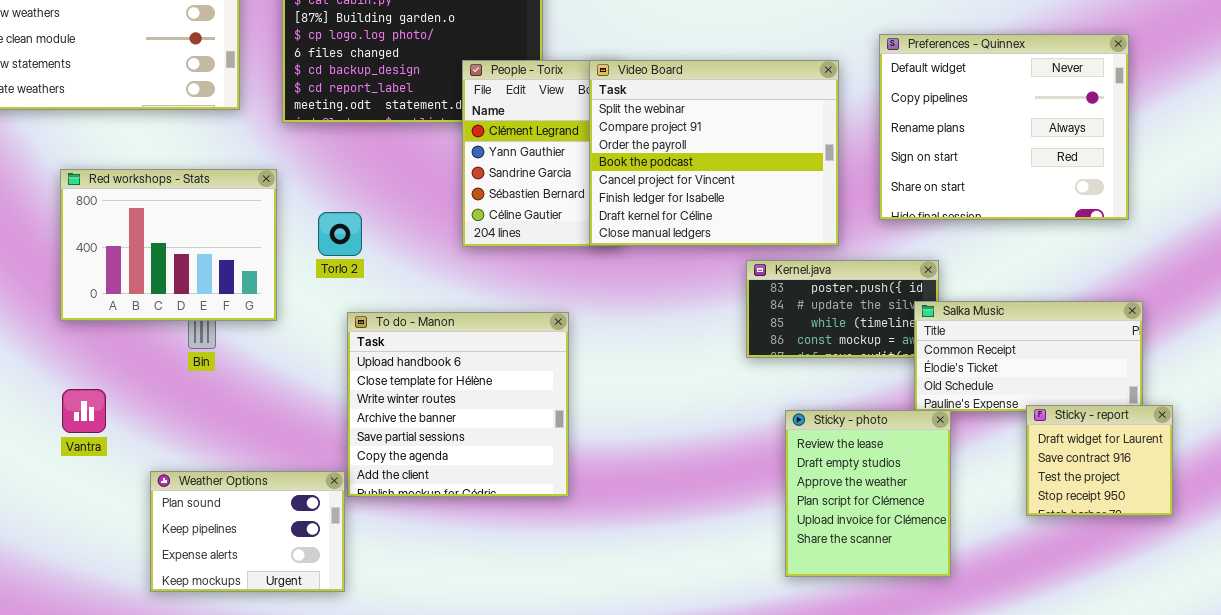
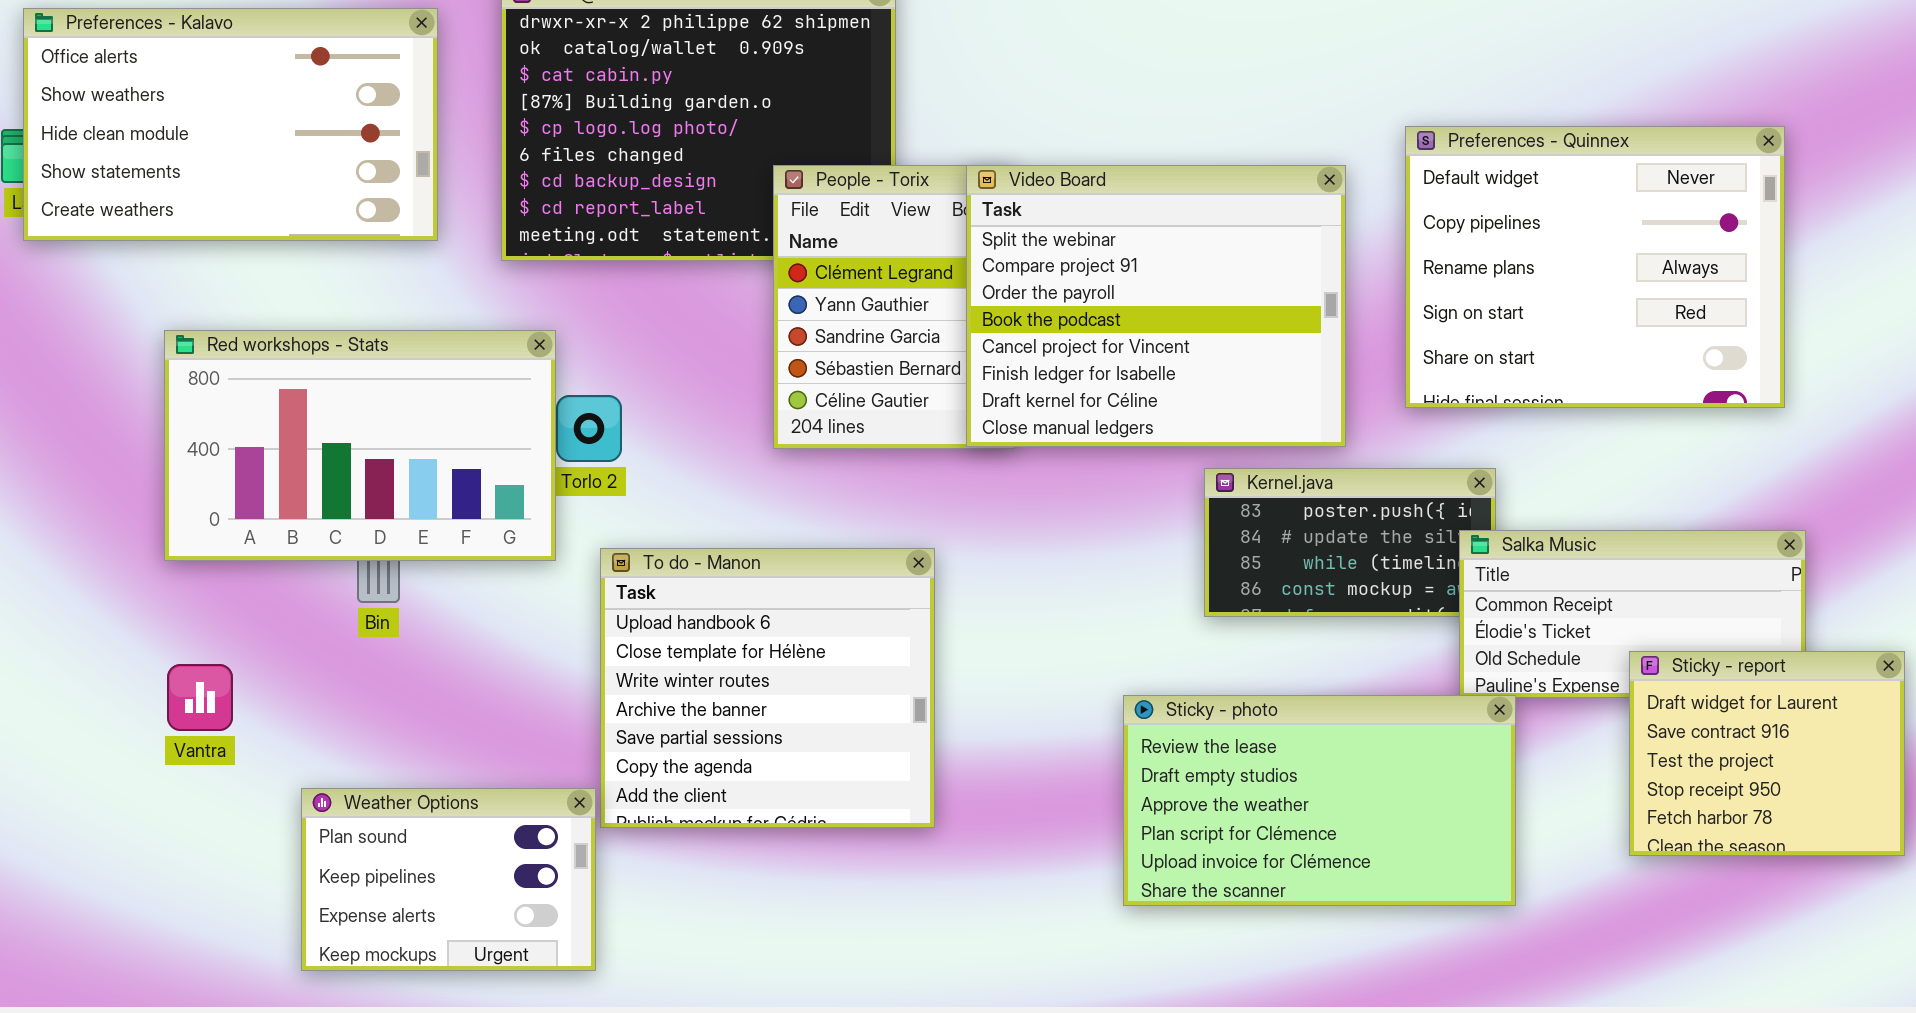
Red workshops - Stats: [60,169,277,321] -> [164,330,556,561], resized
Sticky - report: [1026,405,1173,516] -> [1629,651,1905,856], resized
Sticky - photo: [785,410,951,577] -> [1123,695,1516,906], resized

